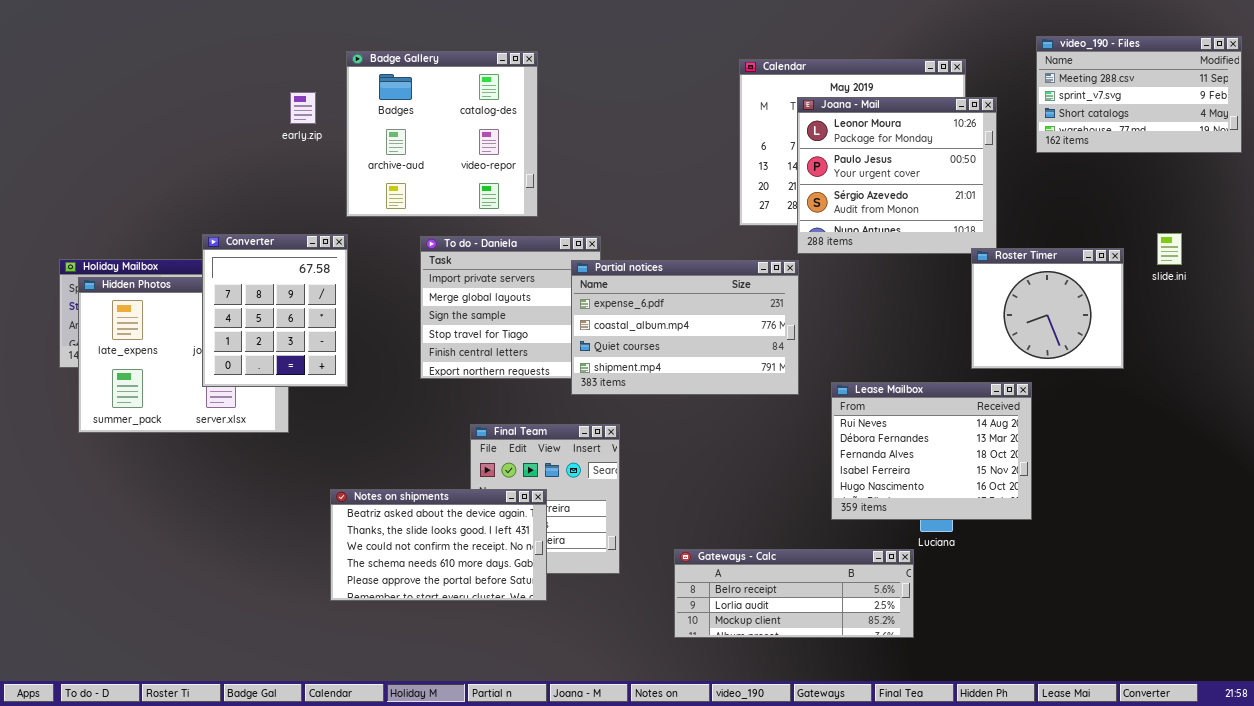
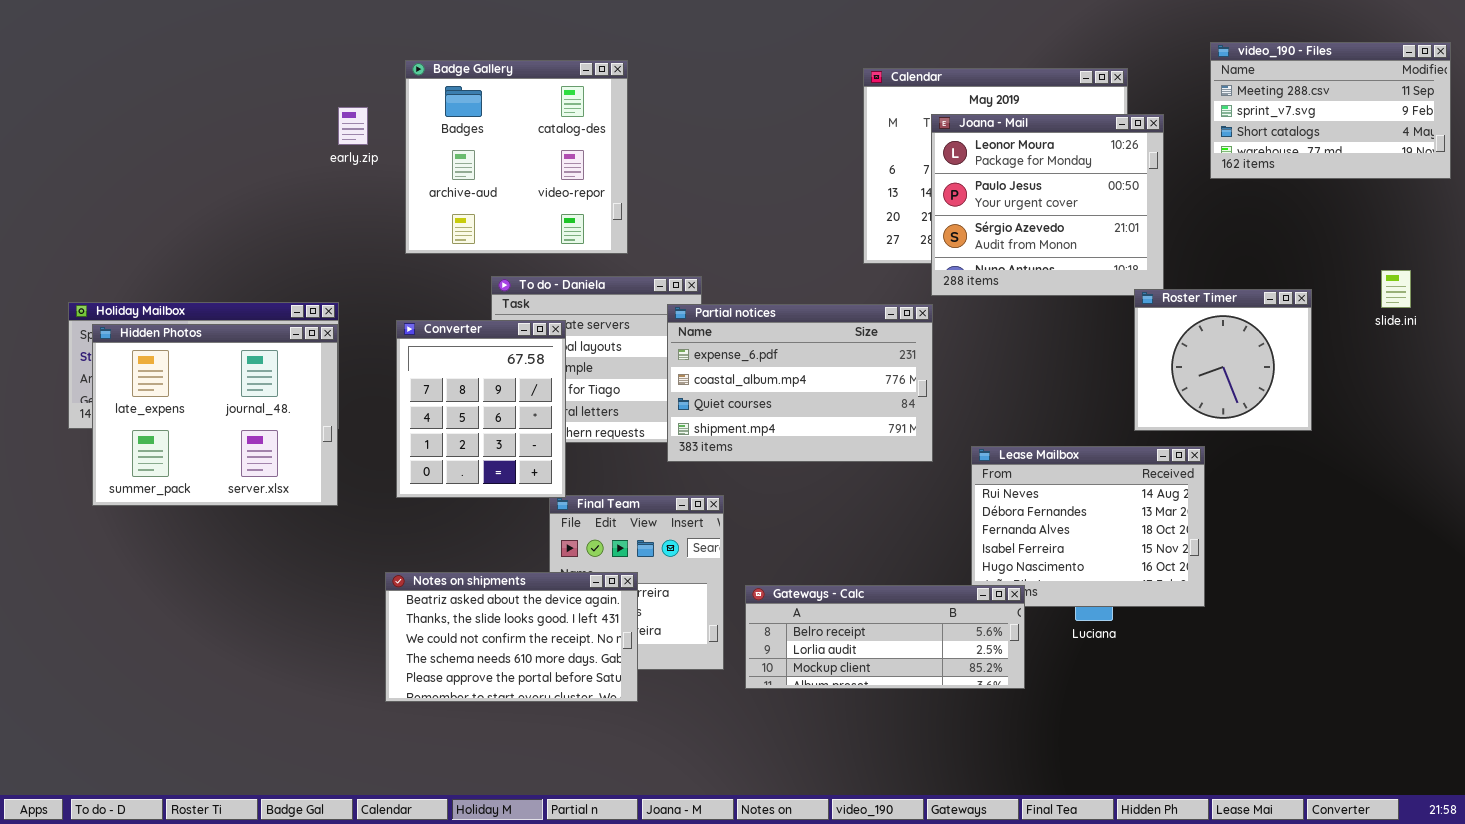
slide.ini: [1157,233,1182,265] -> [1381,270,1411,308], moved
Converter: [202,234,348,387] -> [396,320,566,498], moved
Gateways - Calc: [674,549,914,638] -> [745,585,1025,689], moved

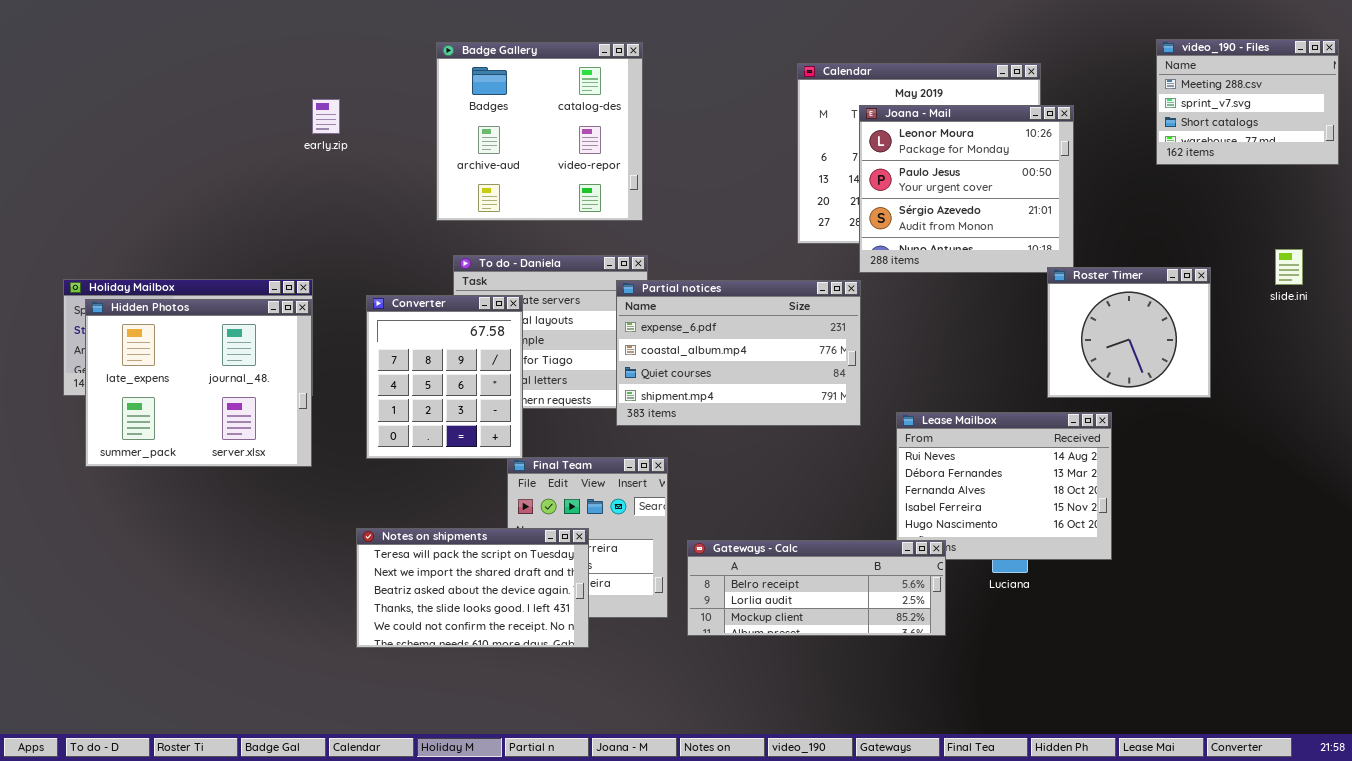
video_190 - Files: [1210,42,1451,179] -> [1156,39,1339,165], resized
Badge Gallery: [405,60,628,254] -> [436,42,643,221], moved
Notes on shipments: [385,572,638,702] -> [356,528,589,648], scrolled up 2 rows

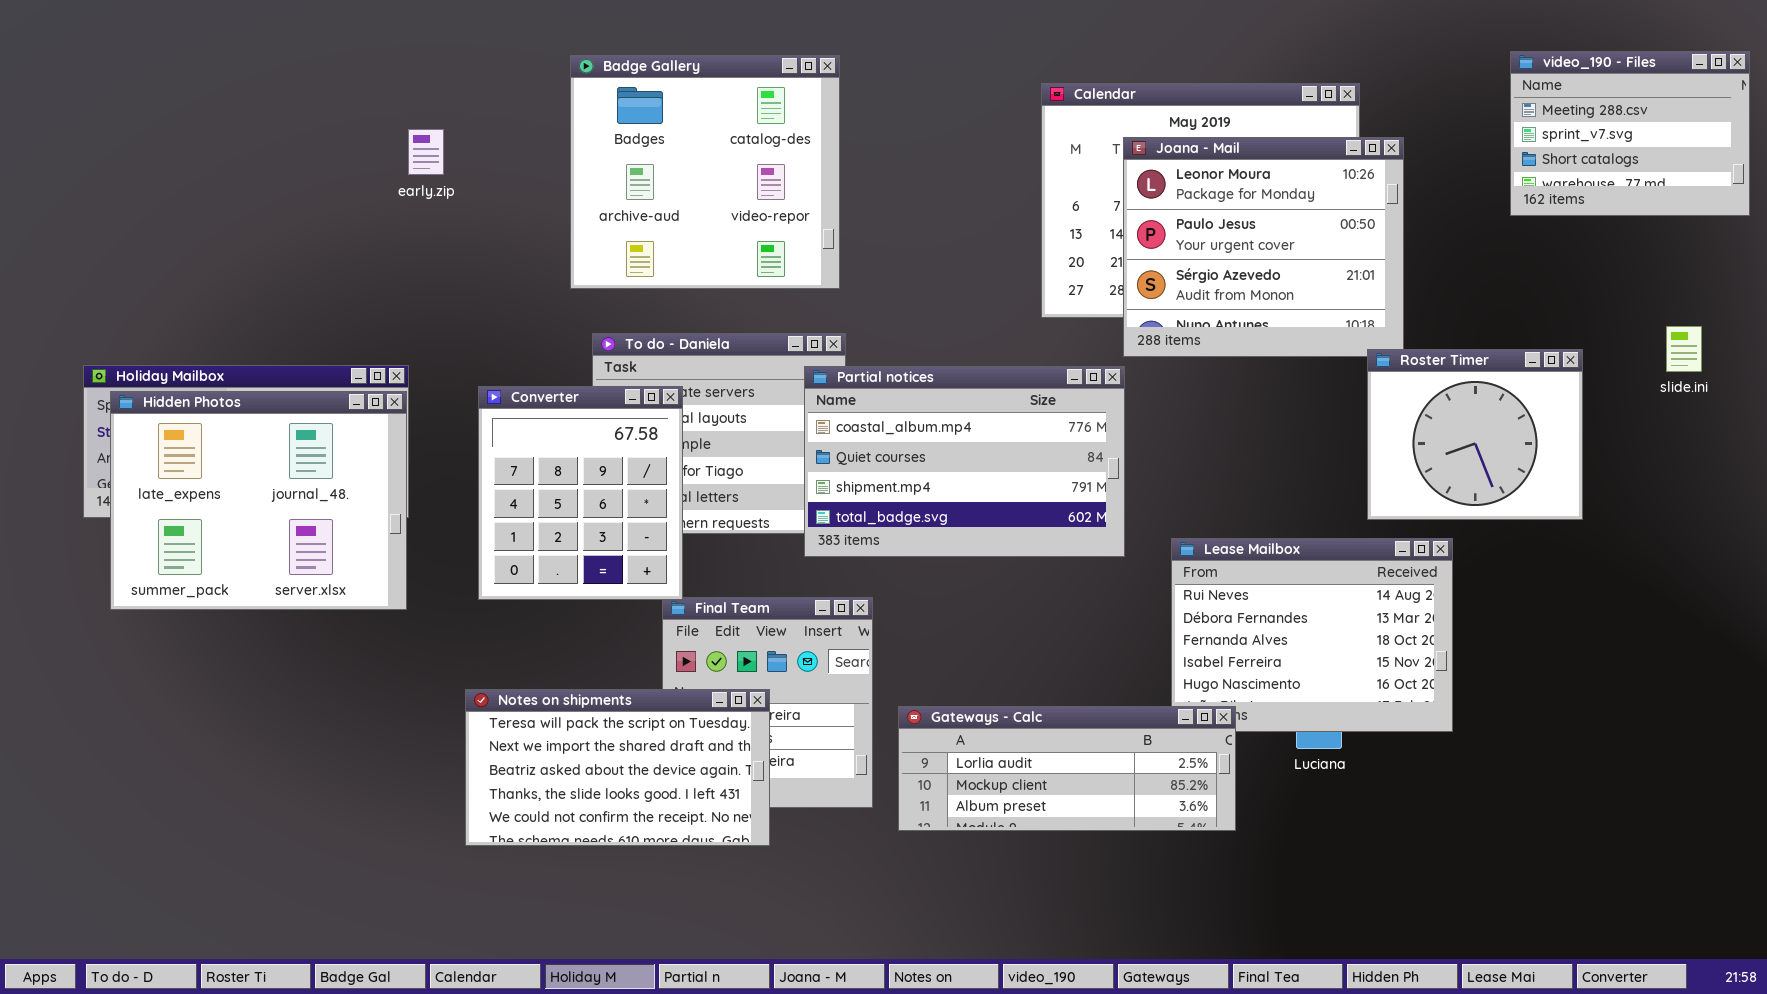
Partial notices: [616,280,861,426] -> [804,366,1125,557], scrolled down 1 row
Gateways - Calc: [687,540,946,636] -> [898,706,1236,831], scrolled down 1 row

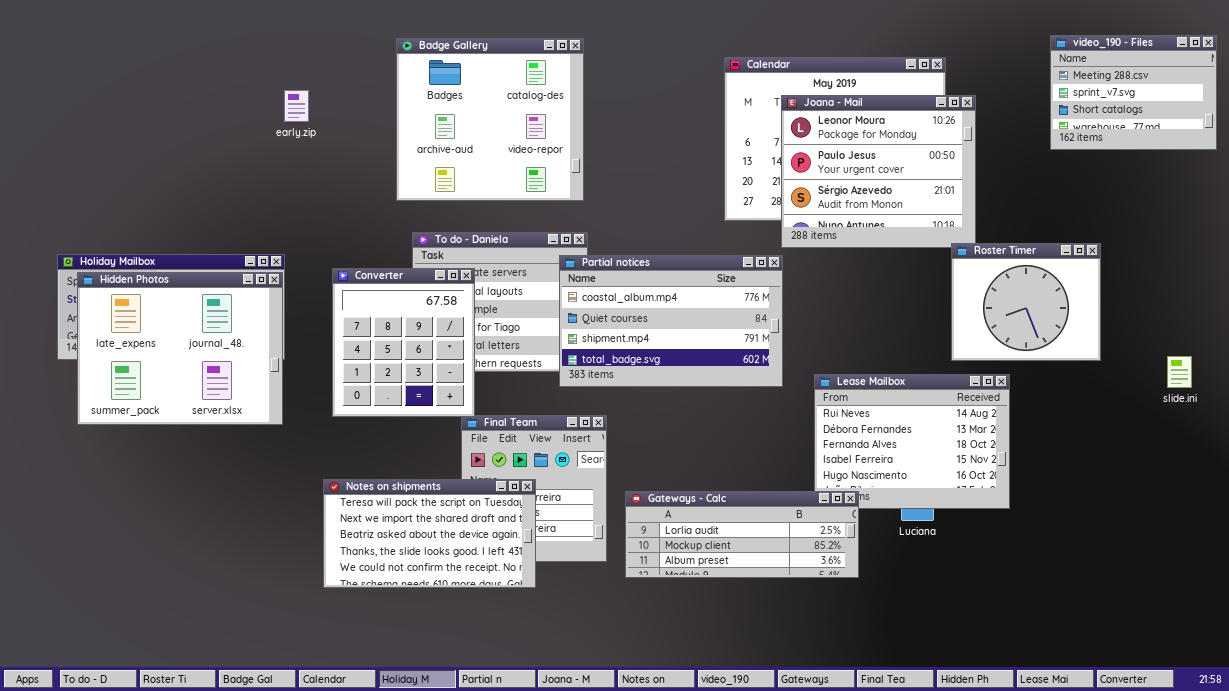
slide.ini: [1666,326,1702,372] -> [1167,356,1192,388], moved

